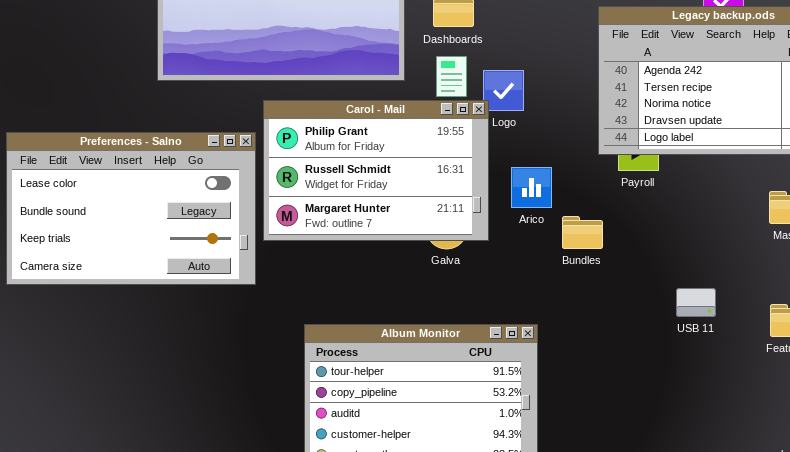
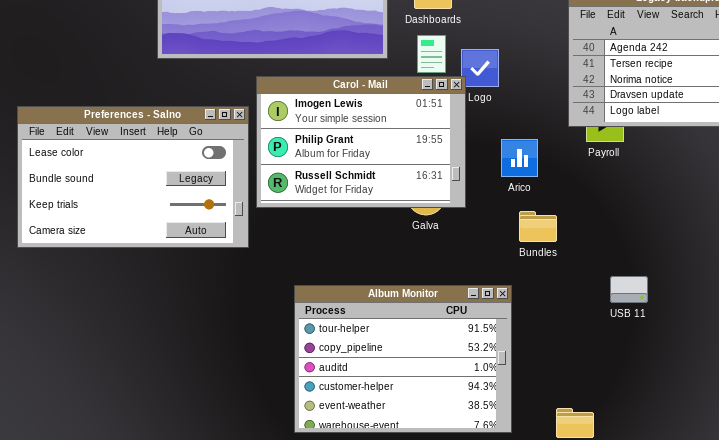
Carol - Mail: [263,100,489,241] -> [256,76,466,208], scrolled up 1 row
Arico: [511,167,552,208] -> [501,139,538,177], moved
Bundles: [562,216,603,249] -> [519,211,557,242], moved
USB 11: [676,288,716,317] -> [610,276,648,303], moved

